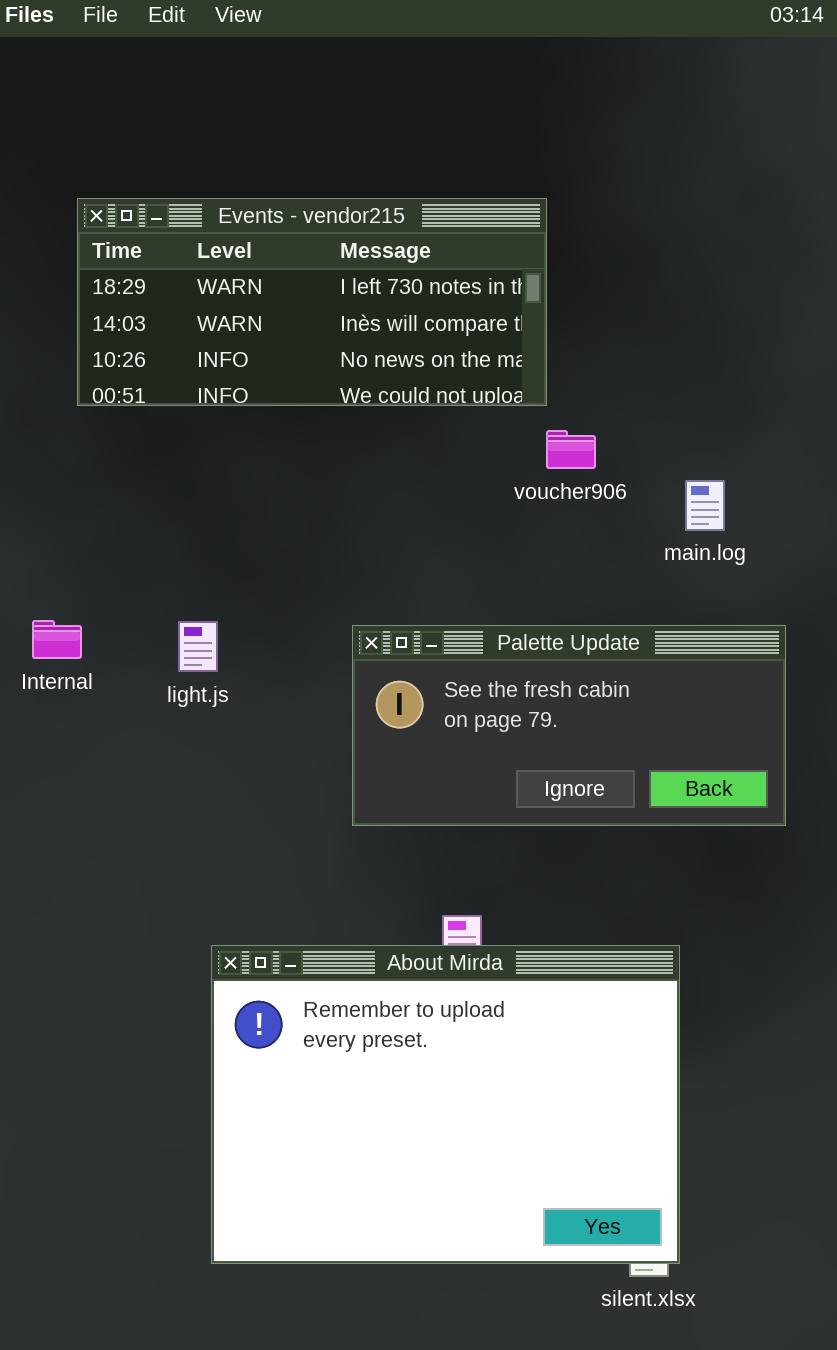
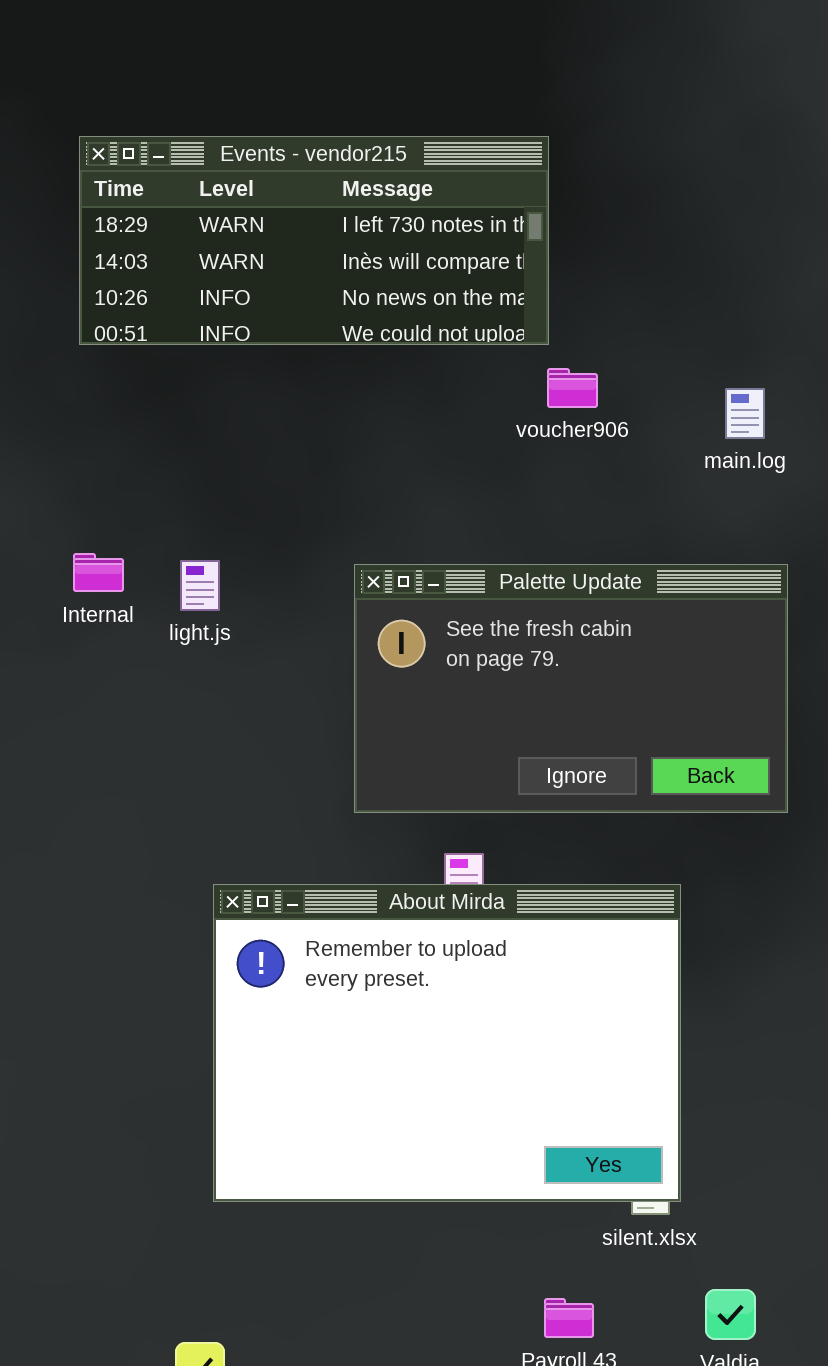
main.log: [685,480,725,531] -> [725,388,765,439], moved
Internal: [32,620,82,659] -> [73,553,124,592], moved
Palette Update: [352,625,786,826] -> [354,564,788,813], resized

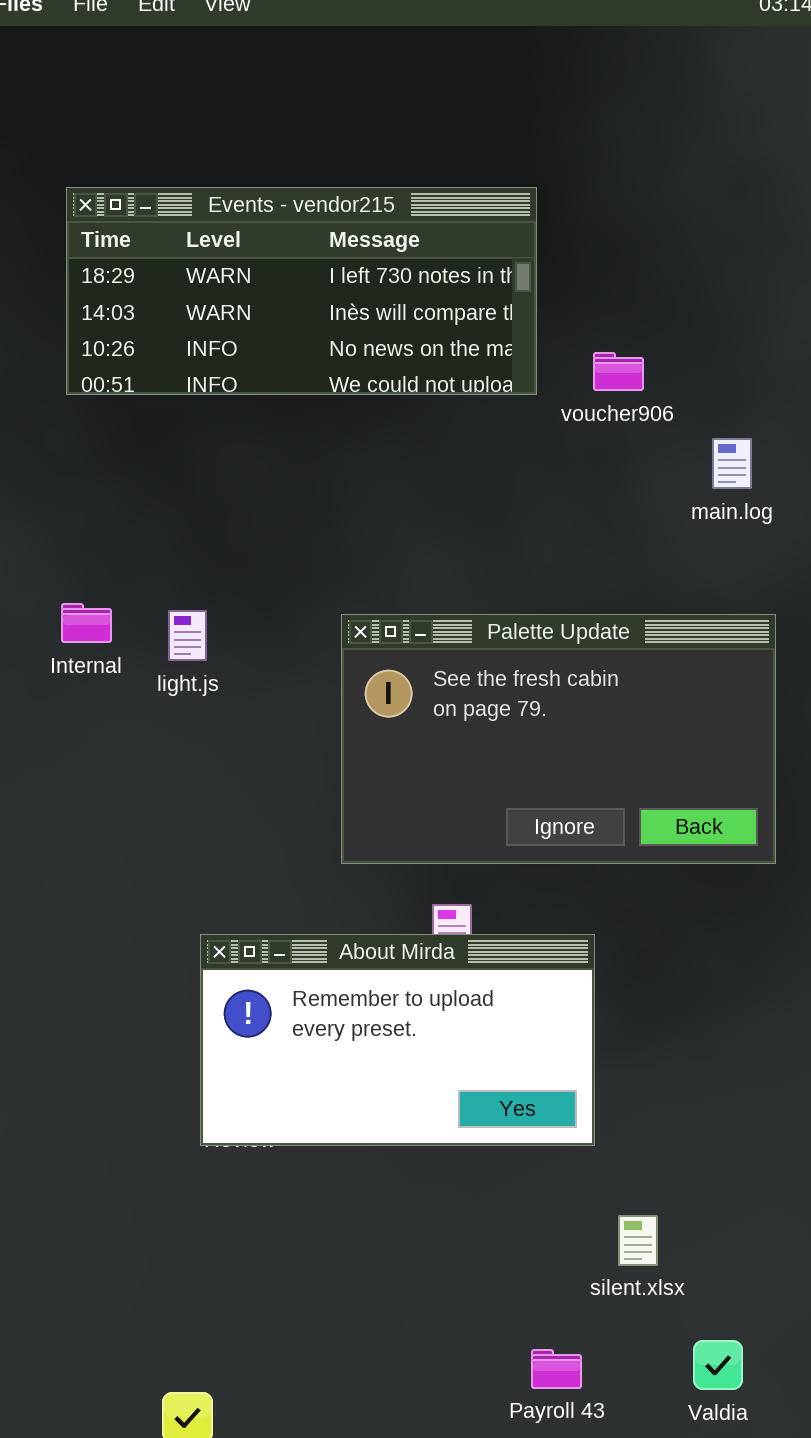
voucher906: [547,368,598,408] -> [593,352,644,391], moved
About Mirda: [213,884,681,1202] -> [200,934,595,1146], resized

